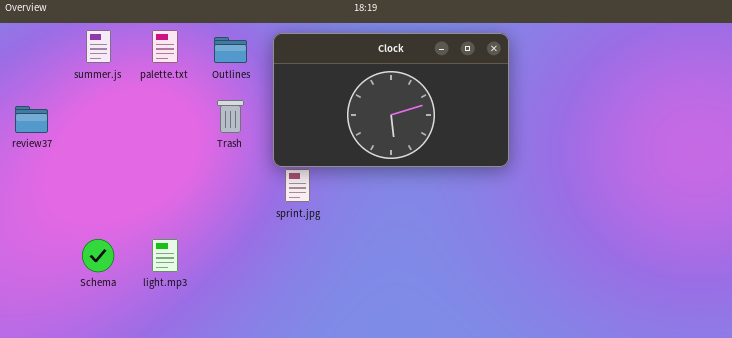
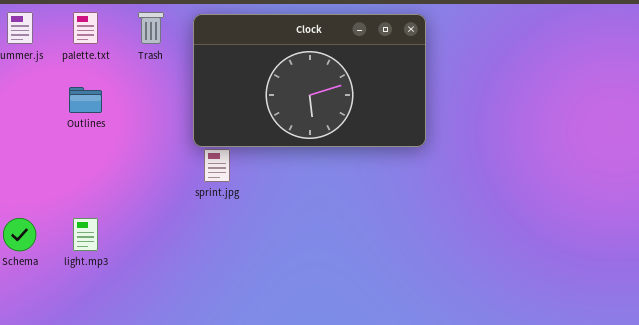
Outlines: [214,37,247,63] -> [69,87,102,113], moved
Trash: [217,100,244,133] -> [138,12,164,44], moved

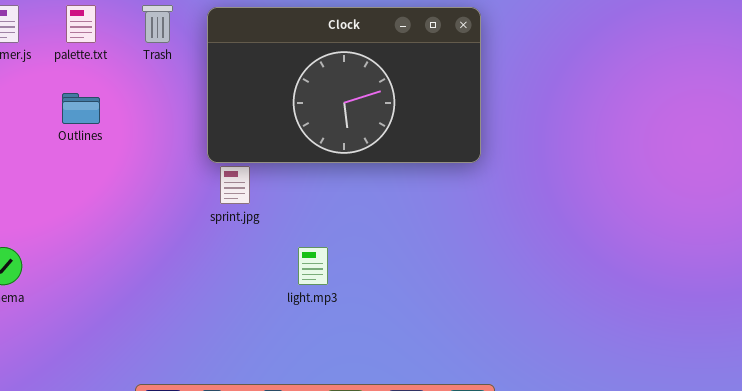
light.mp3: [73,218,98,251] -> [298,247,328,285], moved

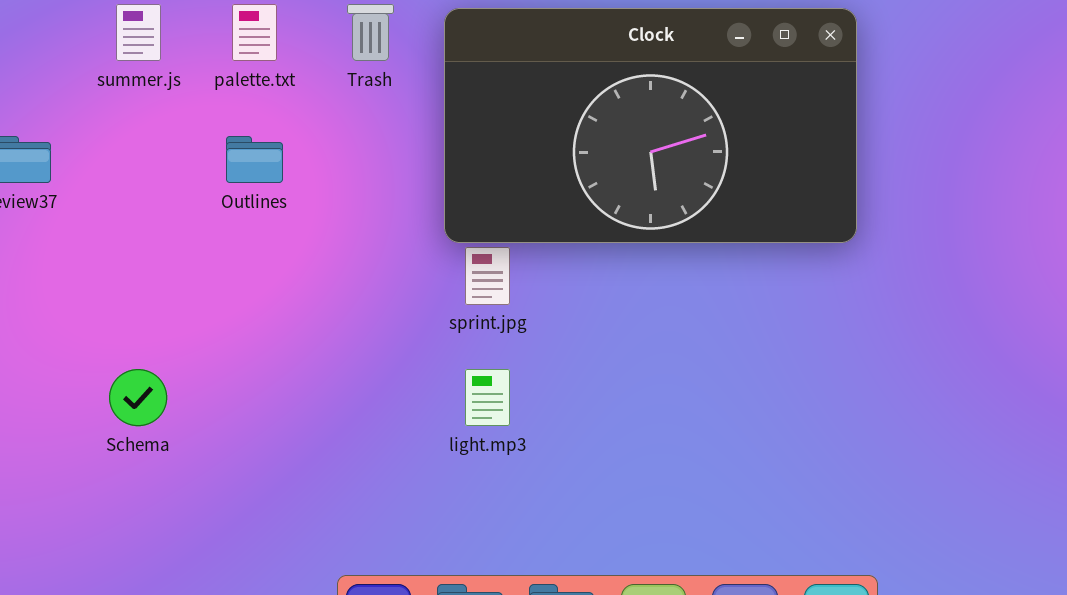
light.mp3: [298,247,328,285] -> [465,369,510,426], moved

